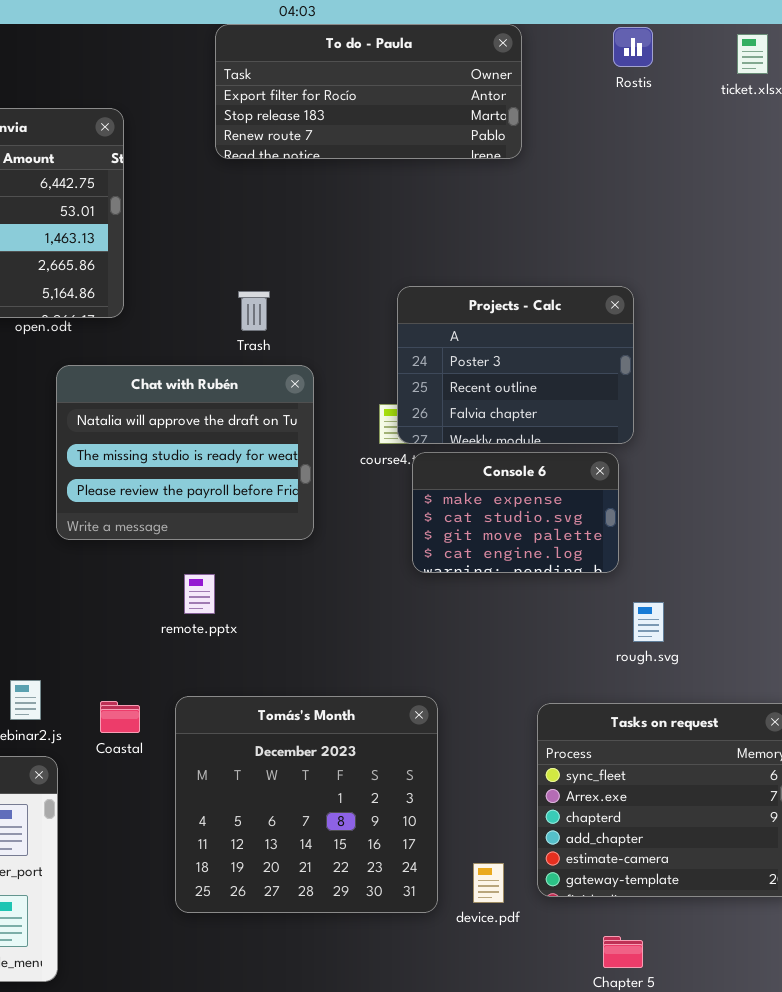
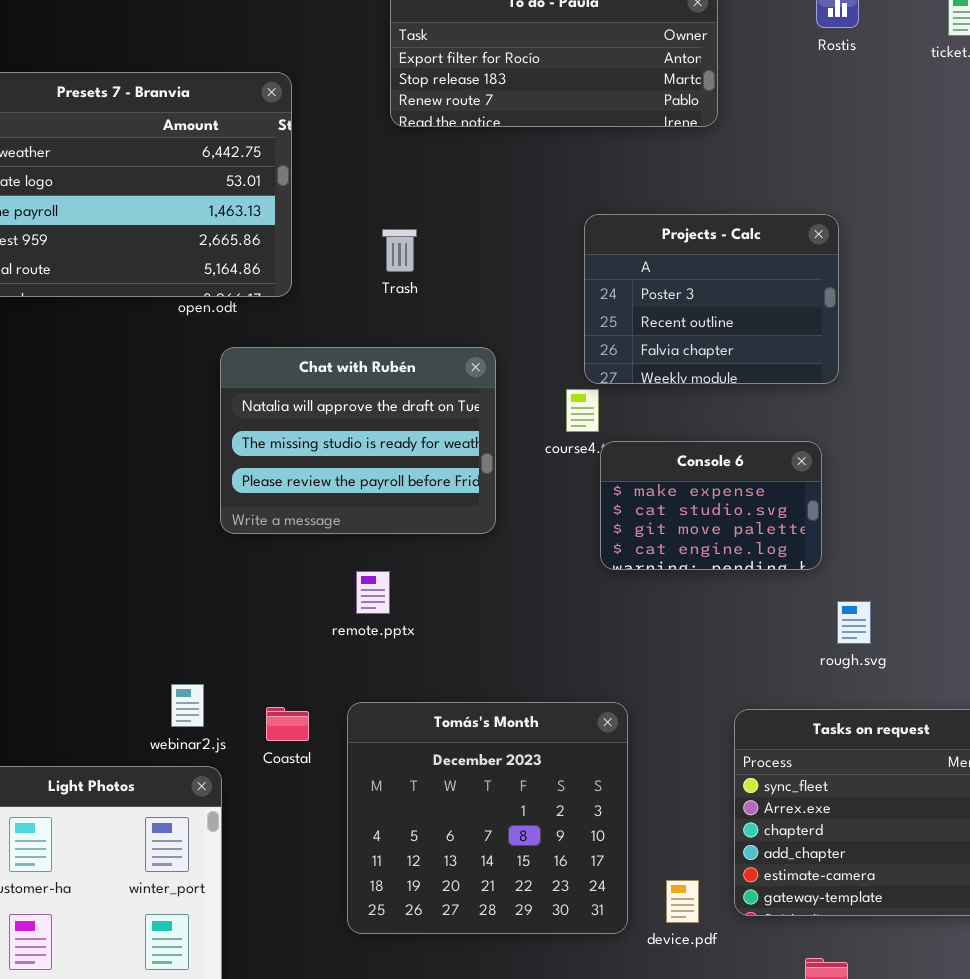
Projects - Calc: [397,286,634,444] -> [584,214,839,384], moved
Trash: [238,291,270,331] -> [382,229,417,272], moved

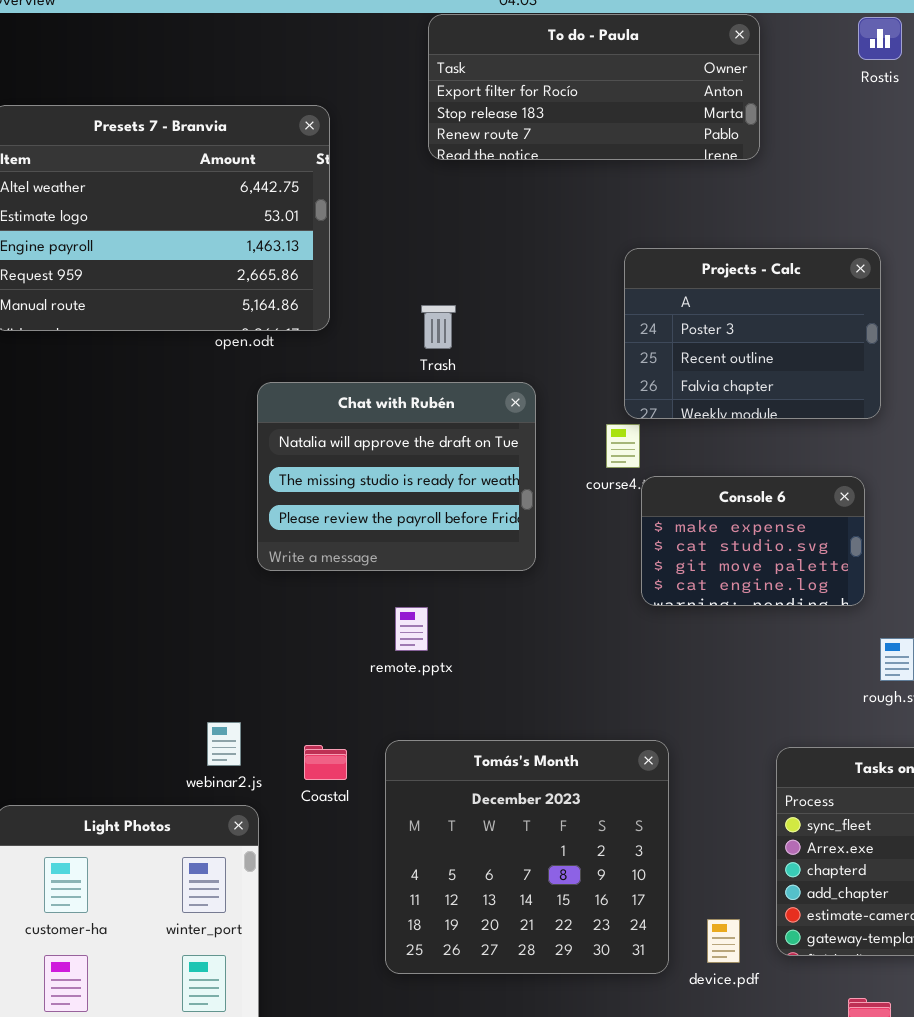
Trash: [382,229,417,272] -> [421,305,456,349], moved

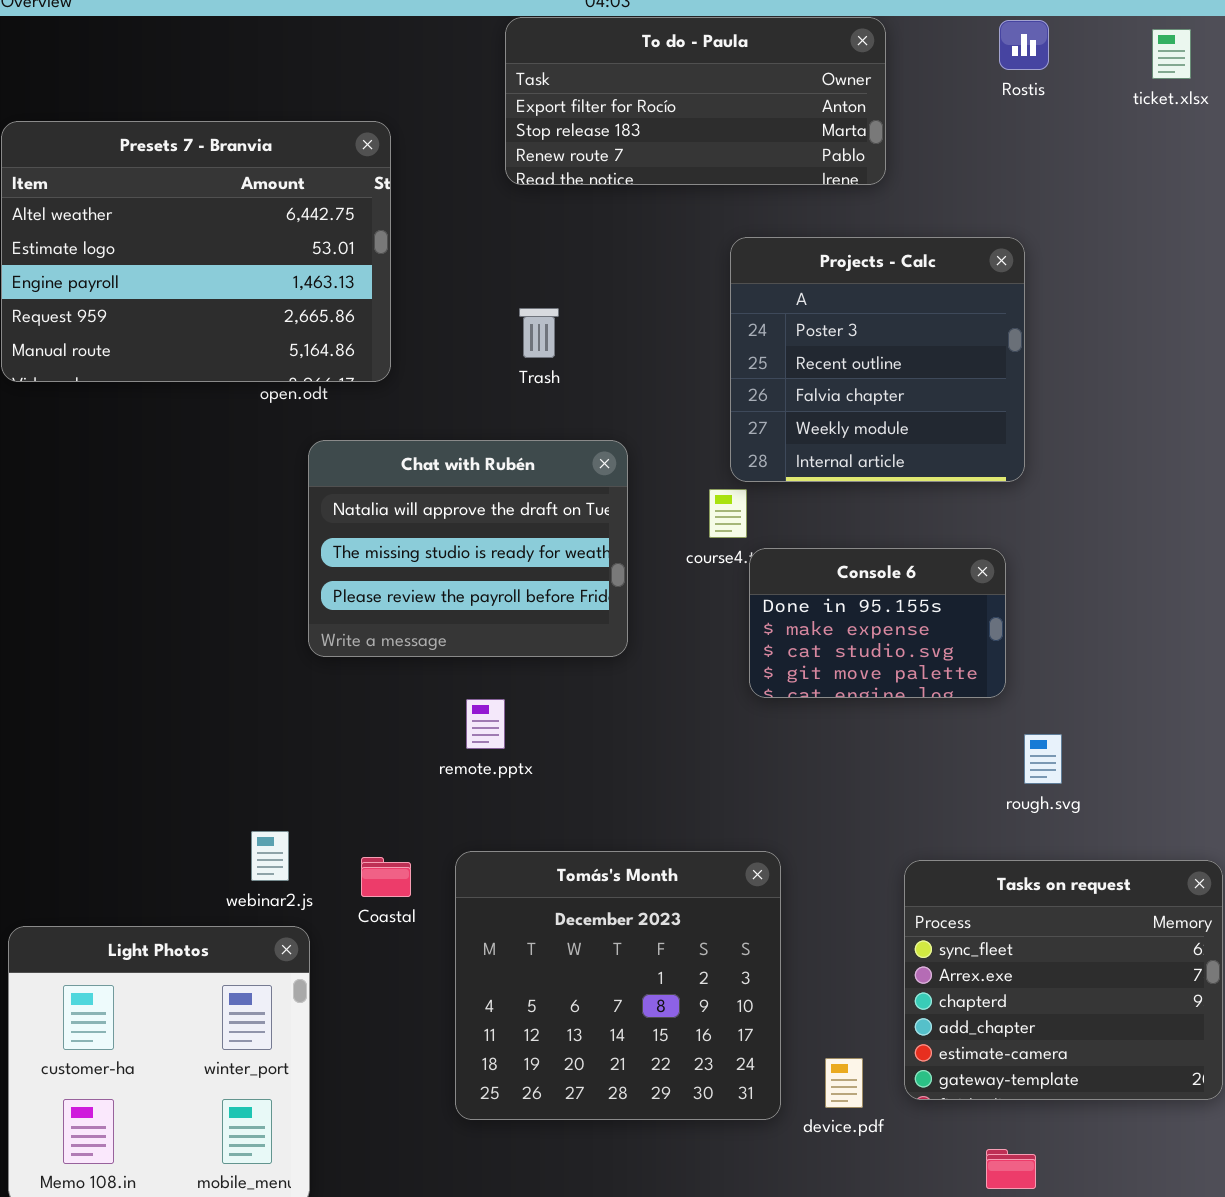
Projects - Calc: [624,248,881,419] -> [730,237,1025,482], resized
Trash: [421,305,456,349] -> [519,308,559,358], moved
Console 6: [641,476,865,606] -> [749,548,1006,698], scrolled up 1 row

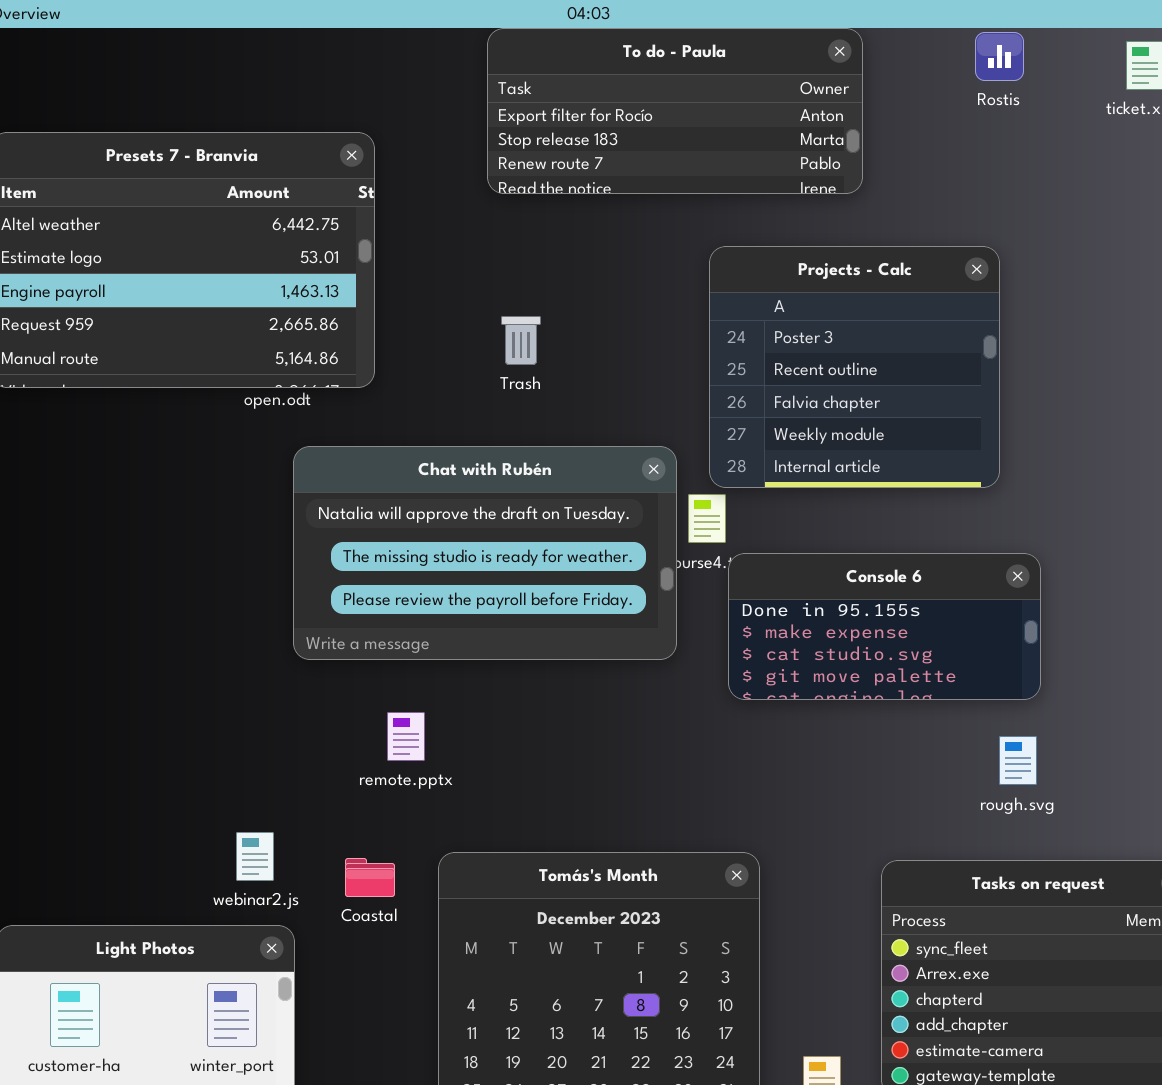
Chat with Rubén: [308,440,628,657] -> [293,446,677,660], resized
Console 6: [749,548,1006,698] -> [728,553,1041,700], resized
remote.pptx: [466,699,505,749] -> [387,712,425,761], moved

